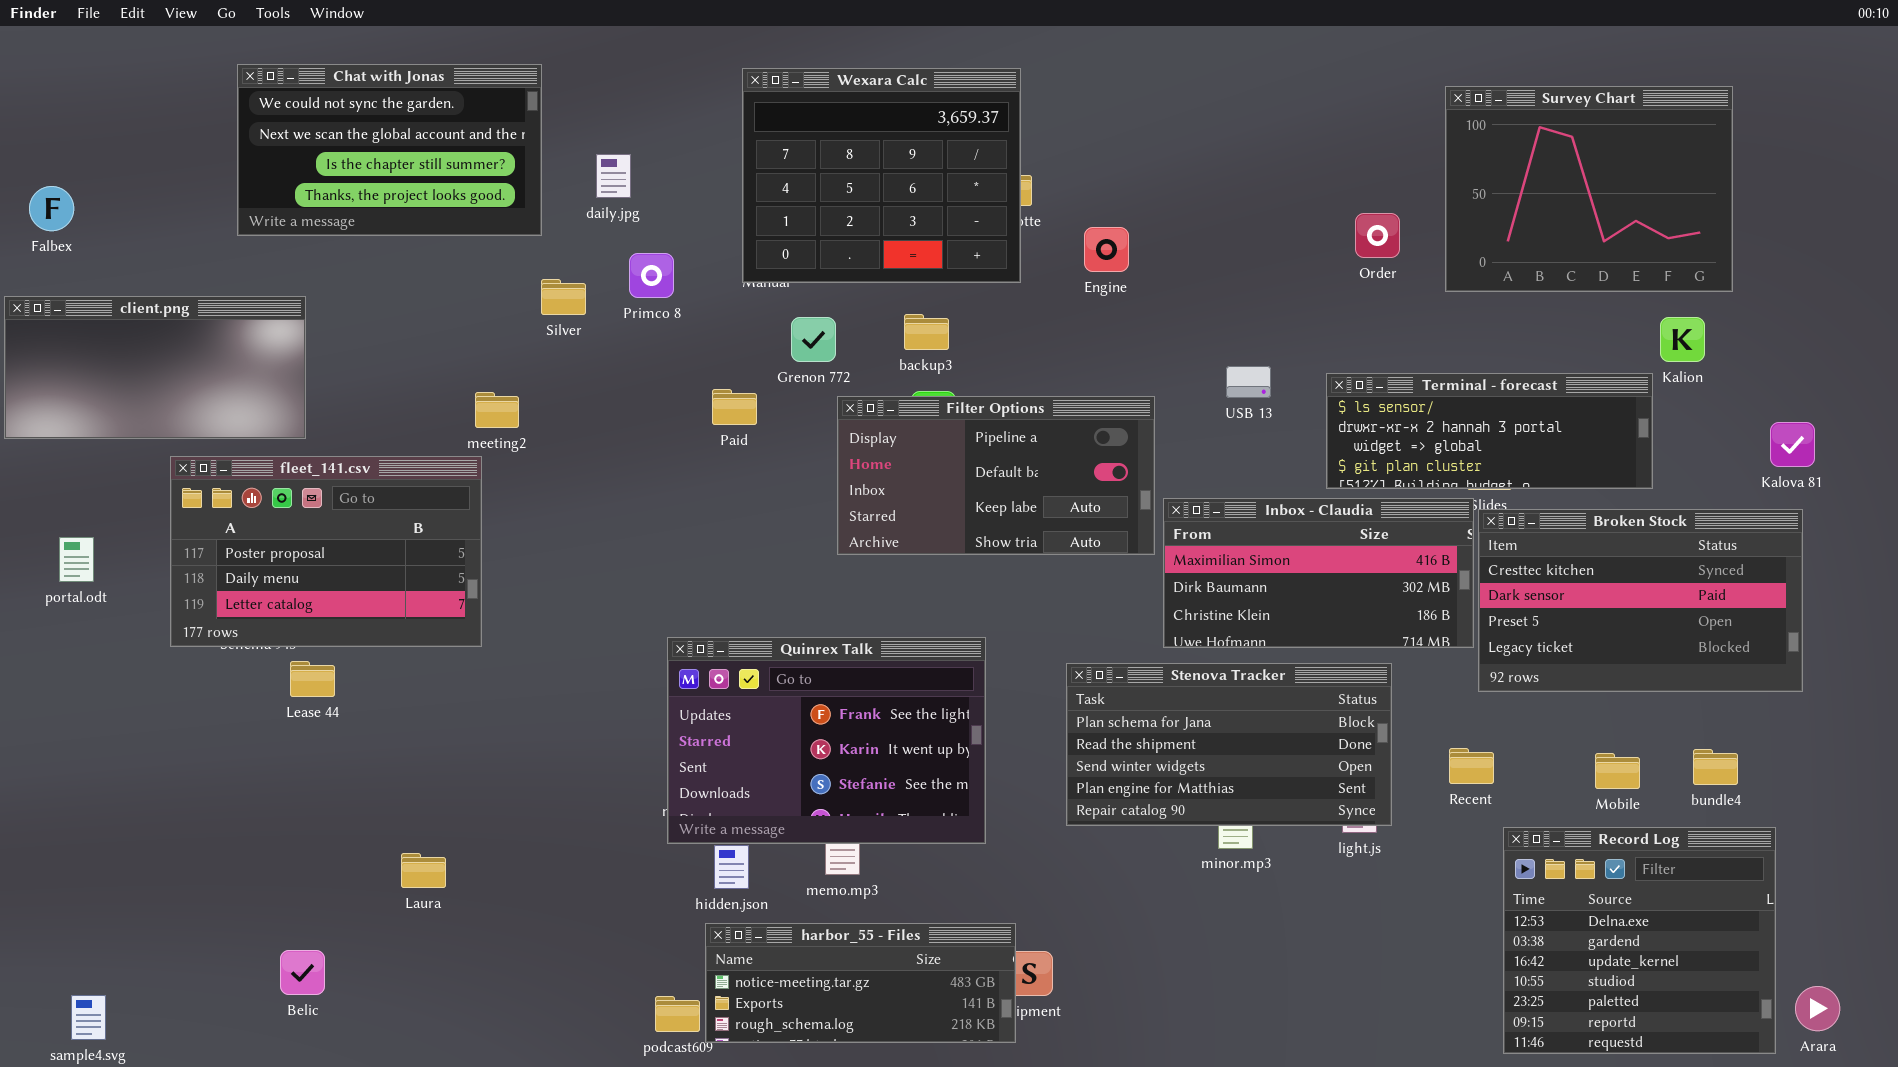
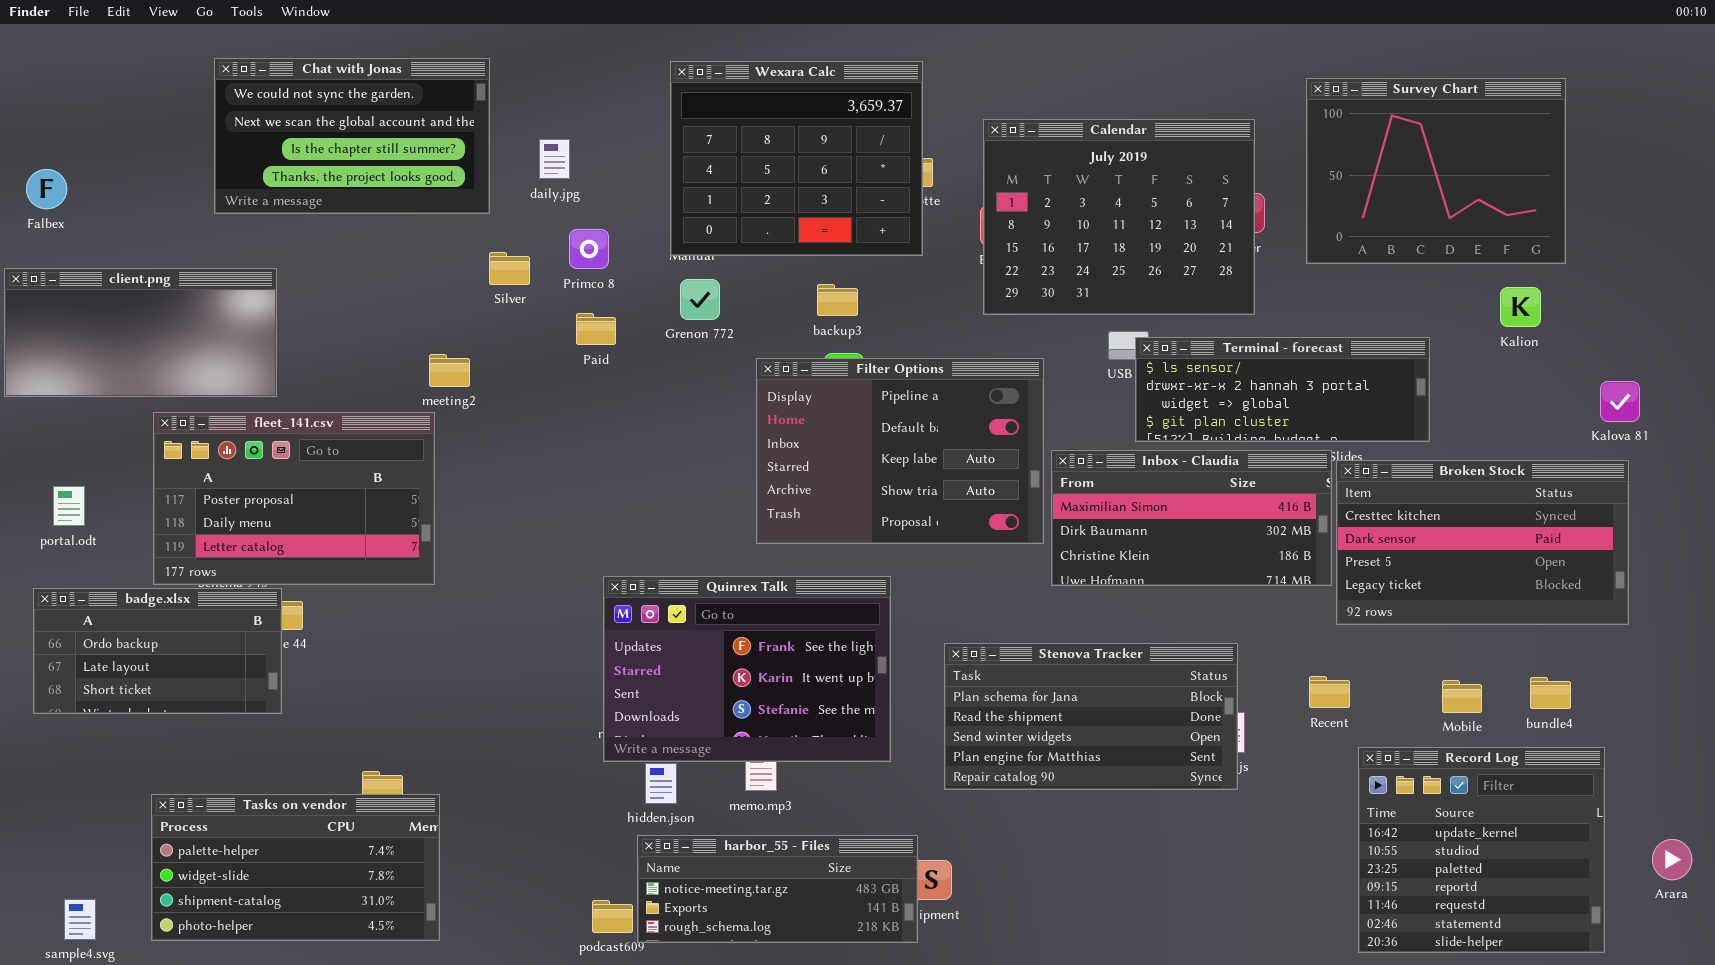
Calendar: none -> [983,119,1255,315], opened
Grenon 772: [791,317,836,362] -> [680,279,720,320], moved
Terminal - forecast: [1326,373,1653,489] -> [1135,337,1430,442], moved
Paid: [712,389,757,425] -> [576,313,616,345], moved
Filter Options: [837,396,1155,555] -> [756,358,1044,544], resized
badge.xlsx: none -> [33,588,282,714], opened
Stenova Tracker: [1066,663,1392,826] -> [944,643,1238,790], moved
Record Log: [1503,827,1776,1054] -> [1358,747,1605,953], scrolled down 2 rows
Tasks on vendor: none -> [151,794,440,941], opened
Arara: [1795,986,1840,1031] -> [1652,839,1692,880], moved

